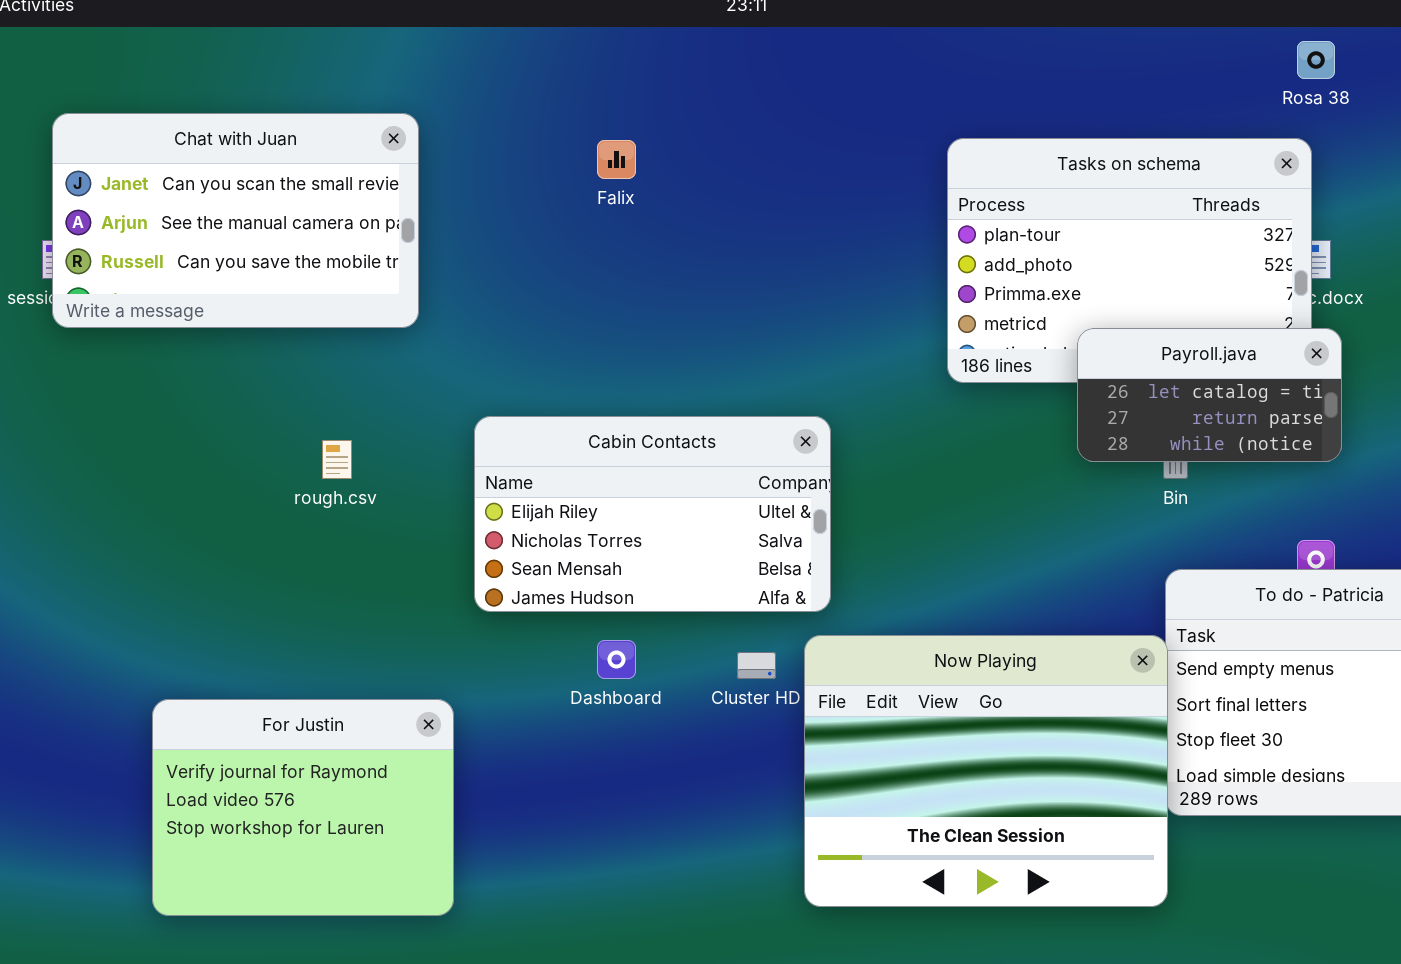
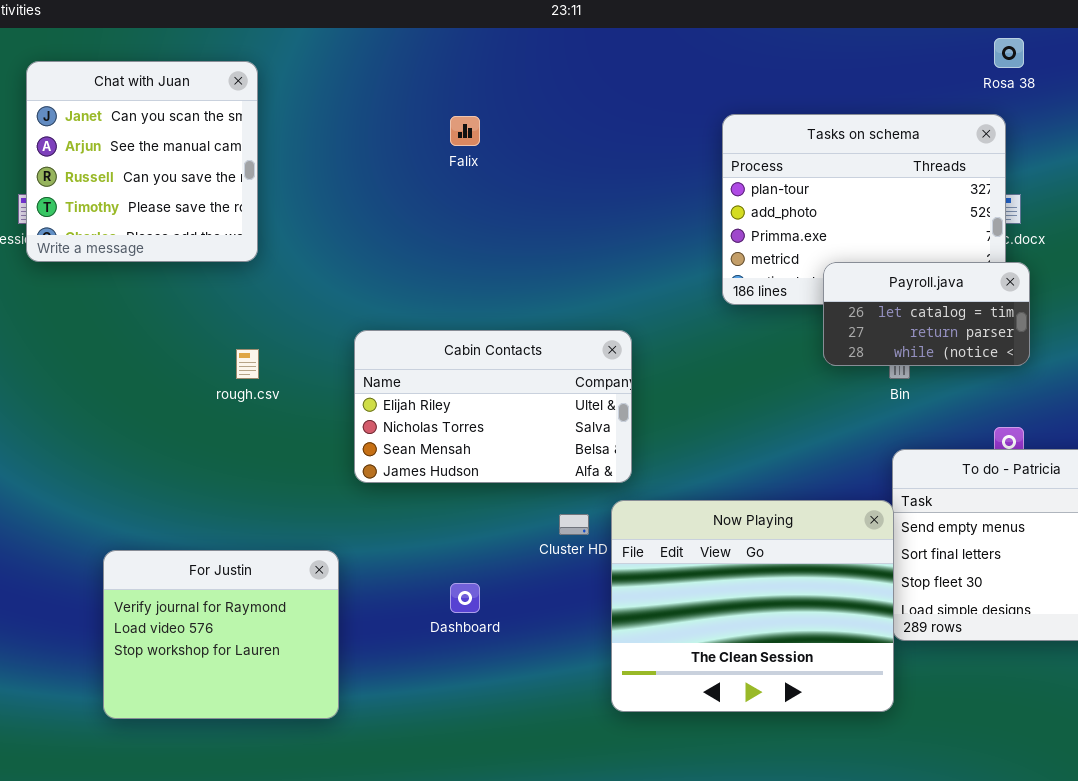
Chat with Juan: [52,113,419,328] -> [26,61,258,262], resized
Dashboard: [597,640,636,679] -> [450,583,480,613], moved

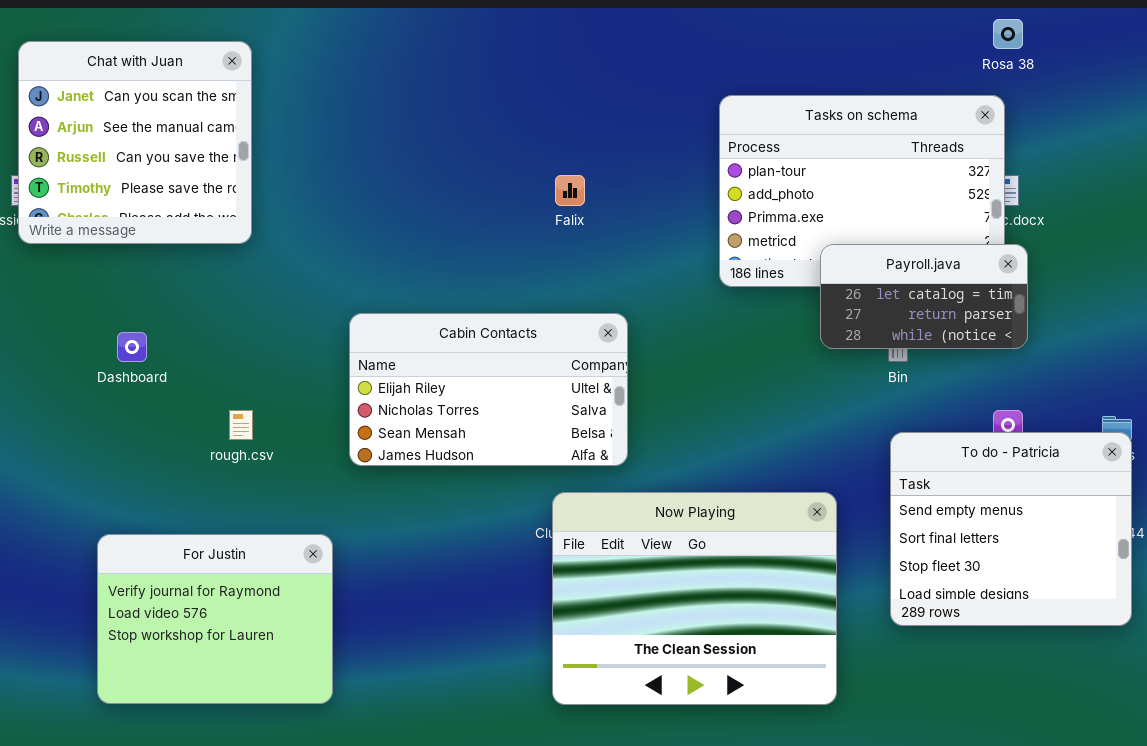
Falix: [450,116,480,146] -> [555,175,585,206], moved
rough.csv: [236,349,259,379] -> [229,410,253,440], moved
Now Playing: [611,500,894,712] -> [552,492,837,705], moved
Dashboard: [450,583,480,613] -> [117,332,147,362], moved

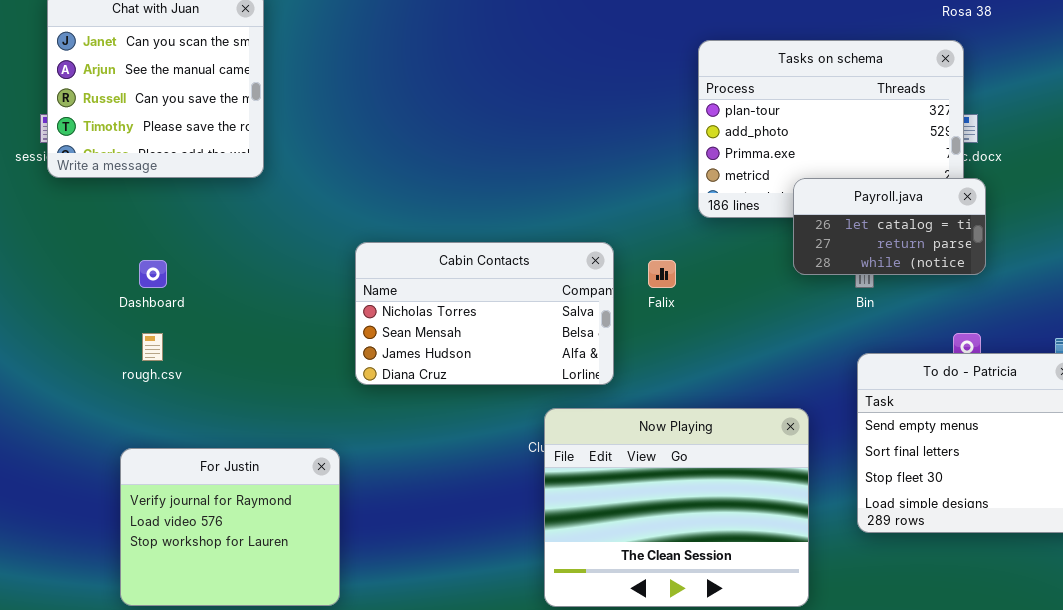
Falix: [555,175,585,206] -> [648,260,676,288], moved
Cabin Contacts: [349,313,628,466] -> [355,242,614,385], scrolled down 1 row
rough.csv: [229,410,253,440] -> [142,333,163,361], moved

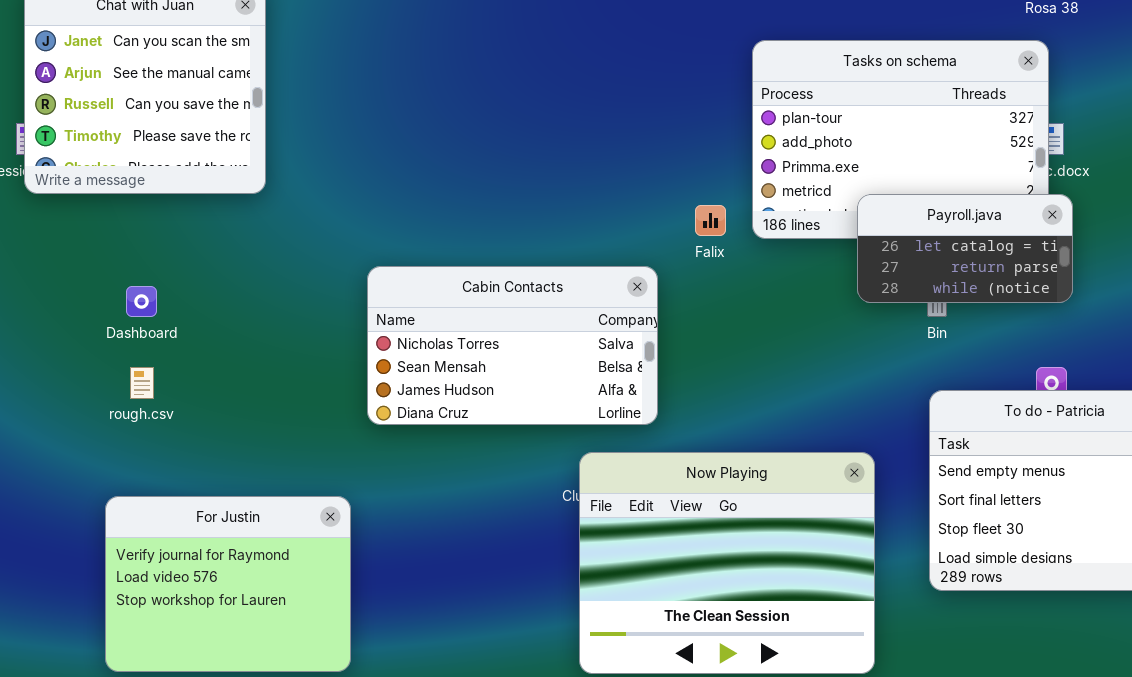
Falix: [648,260,676,288] -> [695,205,726,236], moved

